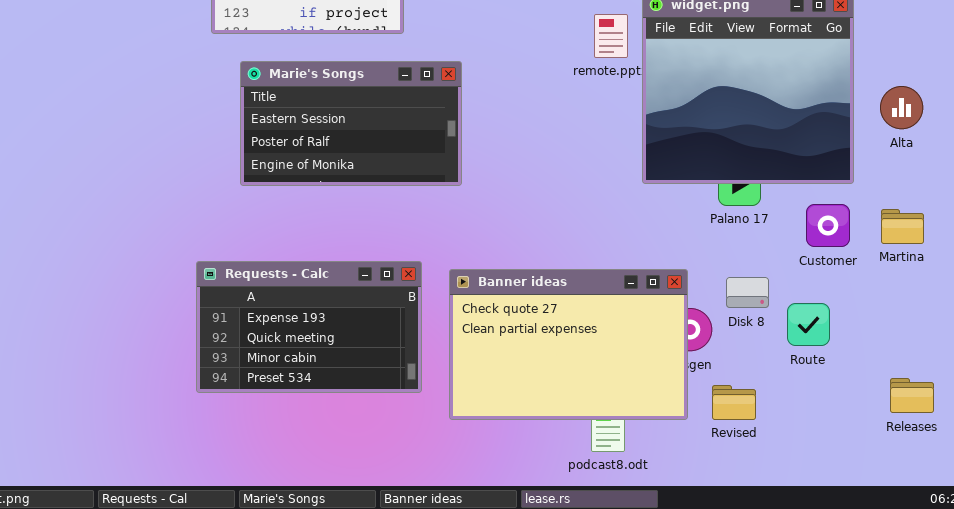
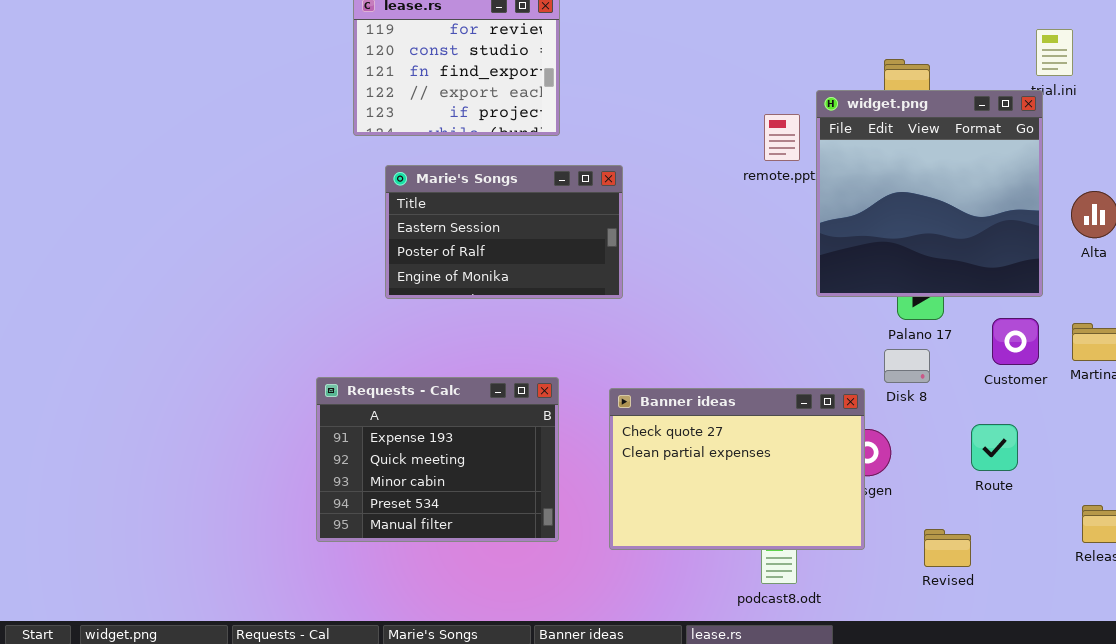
Requests - Calc: [196,261,422,393] -> [316,377,559,542], moved, resized
Disk 8: [726,277,769,308] -> [884,349,930,383], moved
Revised: [712,385,756,420] -> [924,529,971,567], moved

